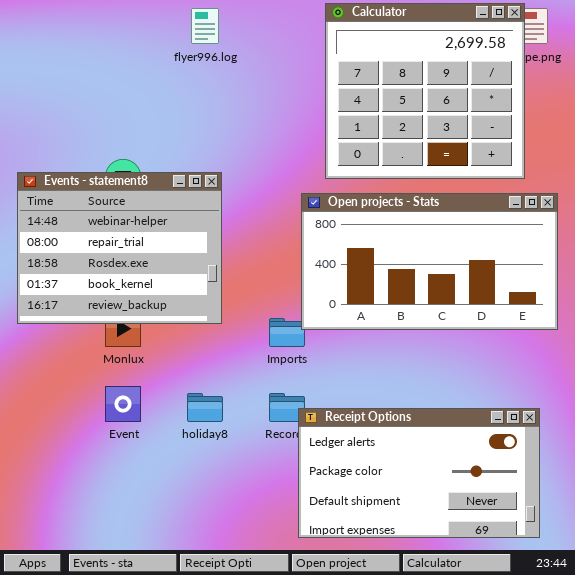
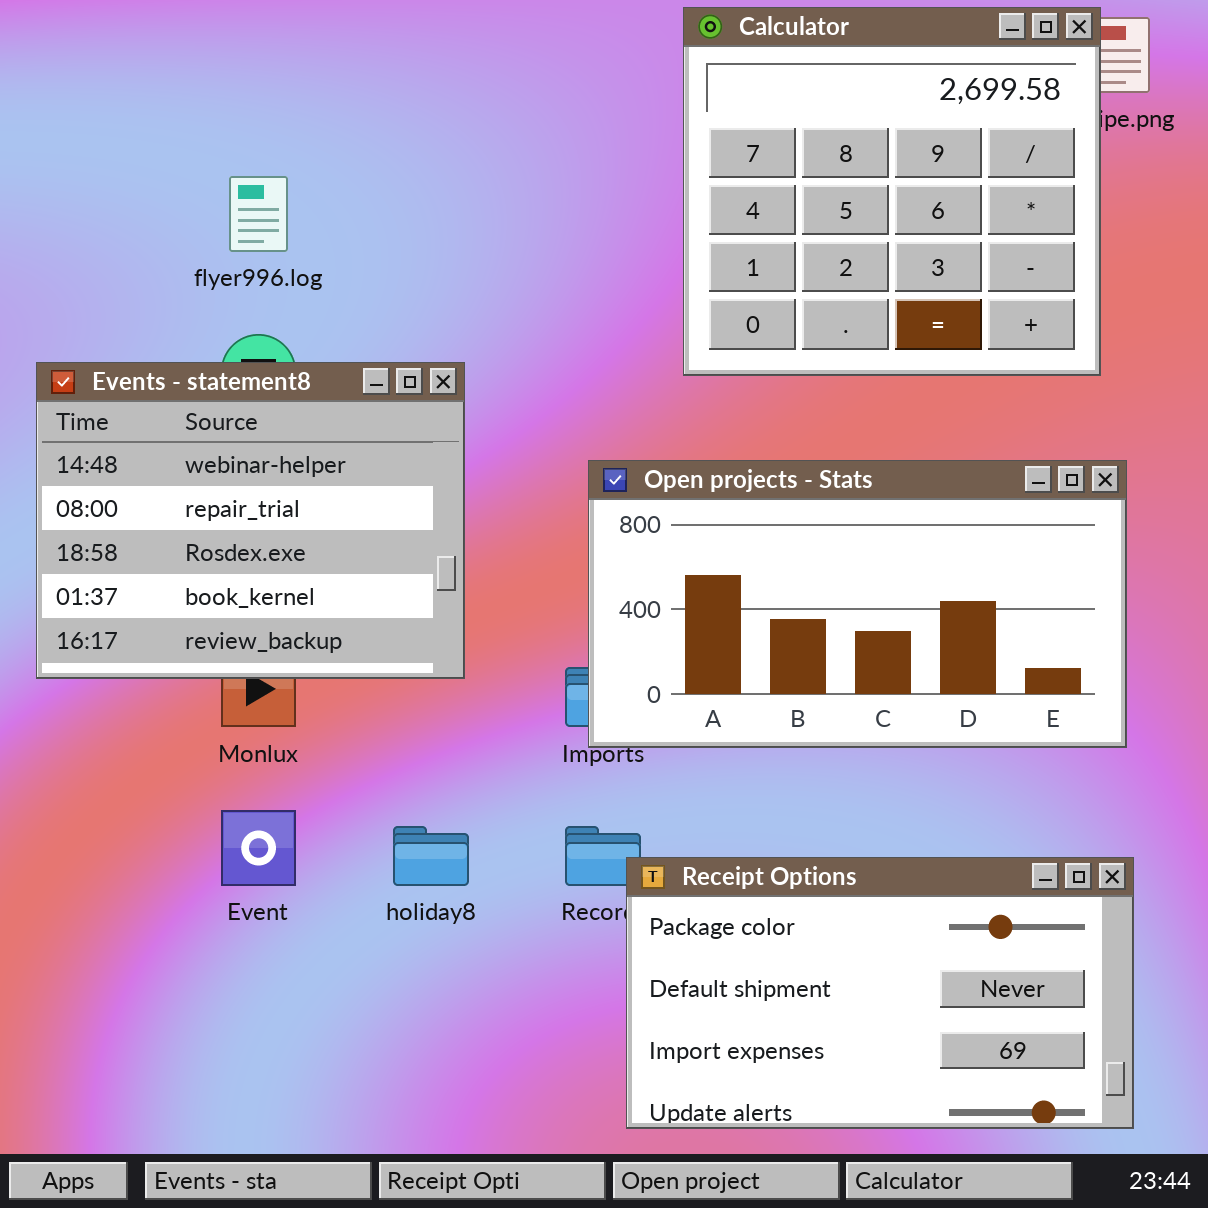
flyer996.log: [191,8,219,44] -> [229,176,288,252], moved
Open projects - Stats: [301,193,558,330] -> [588,460,1127,748], moved
Receipt Options: [298,408,540,538] -> [626,857,1134,1129], scrolled down 1 row

